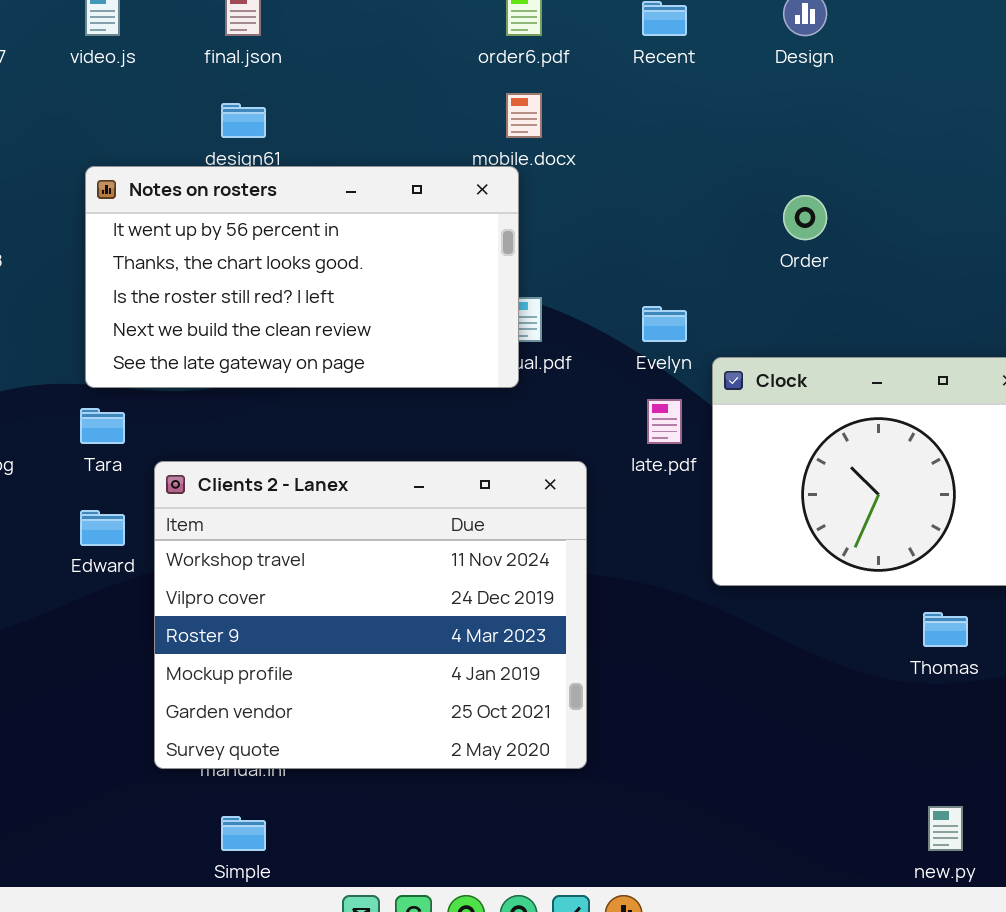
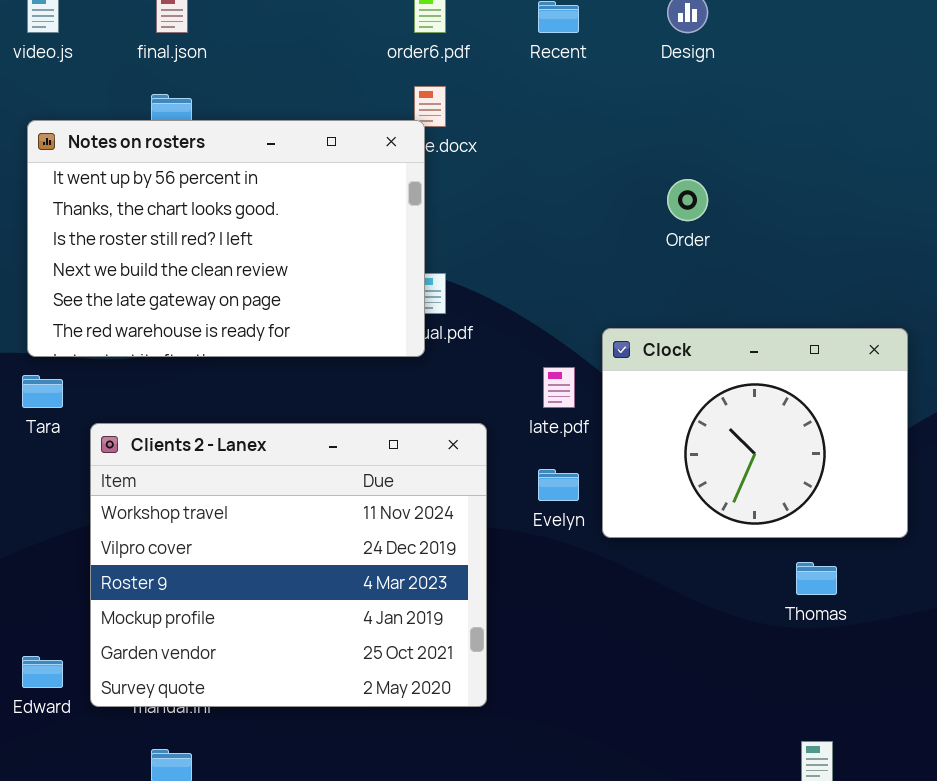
Notes on rosters: [85,166,519,388] -> [27,120,425,357], resized
Evelyn: [642,306,687,342] -> [538,469,579,501], moved
Edward: [80,510,125,546] -> [22,656,63,688], moved

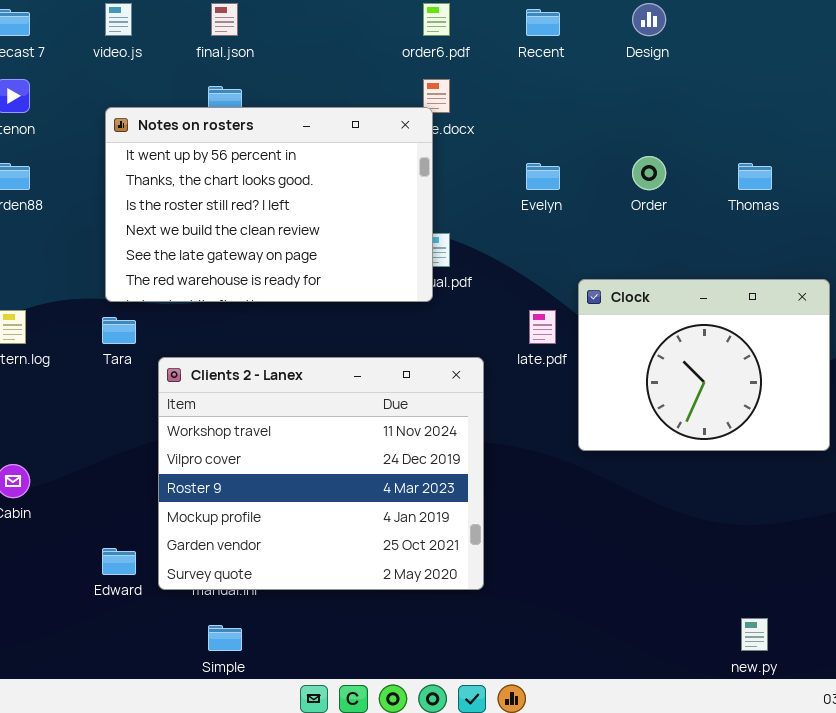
Evelyn: [538,469,579,501] -> [526,163,560,190], moved
Thomas: [796,562,837,595] -> [738,163,772,190], moved

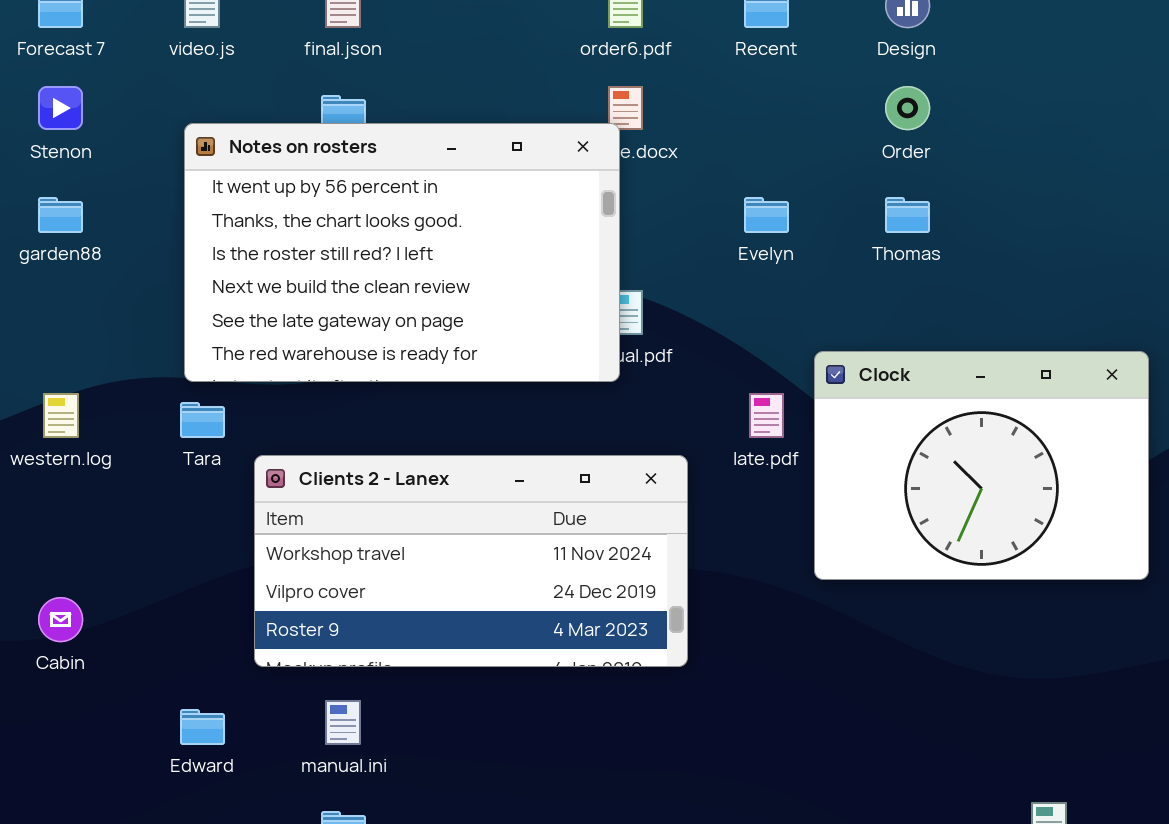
Order: [632,156,666,190] -> [885,86,930,130], moved
Thomas: [738,163,772,190] -> [885,197,930,233], moved
Clients 2 - Lanex: [158,357,484,590] -> [254,455,688,667], resized

